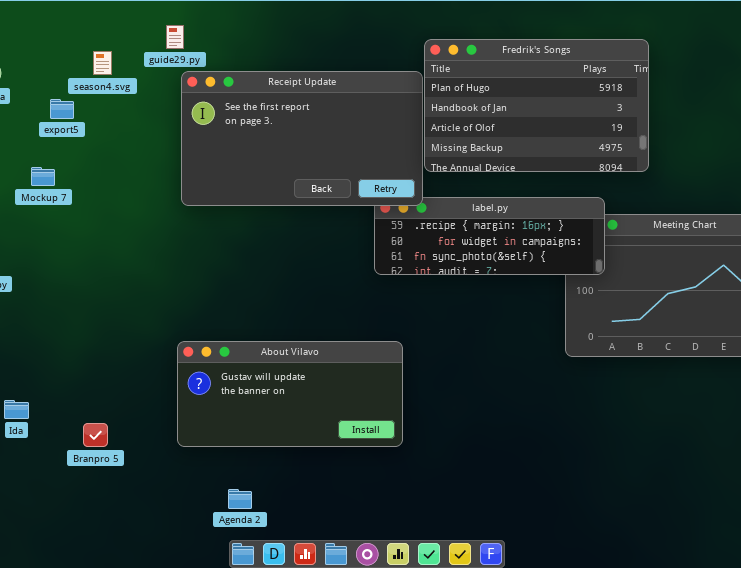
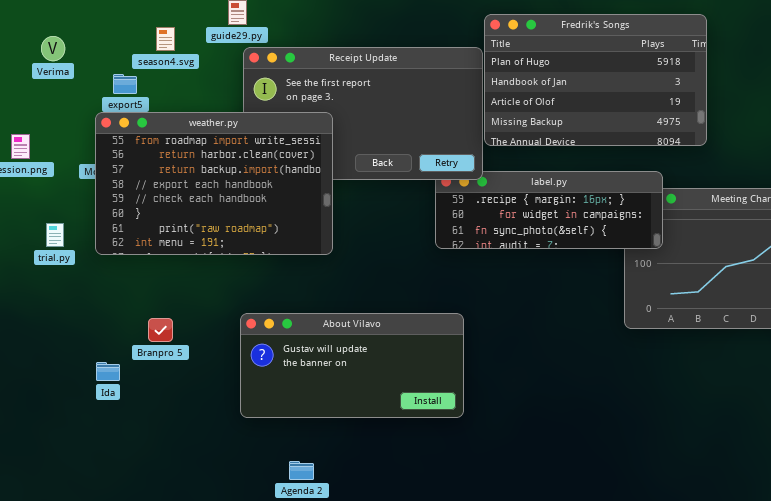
weather.py: none -> [95,112,333,255], opened
Ida: [4,400,29,419] -> [96,362,120,381], moved
Branpro 5: [83,423,108,447] -> [148,318,173,342], moved

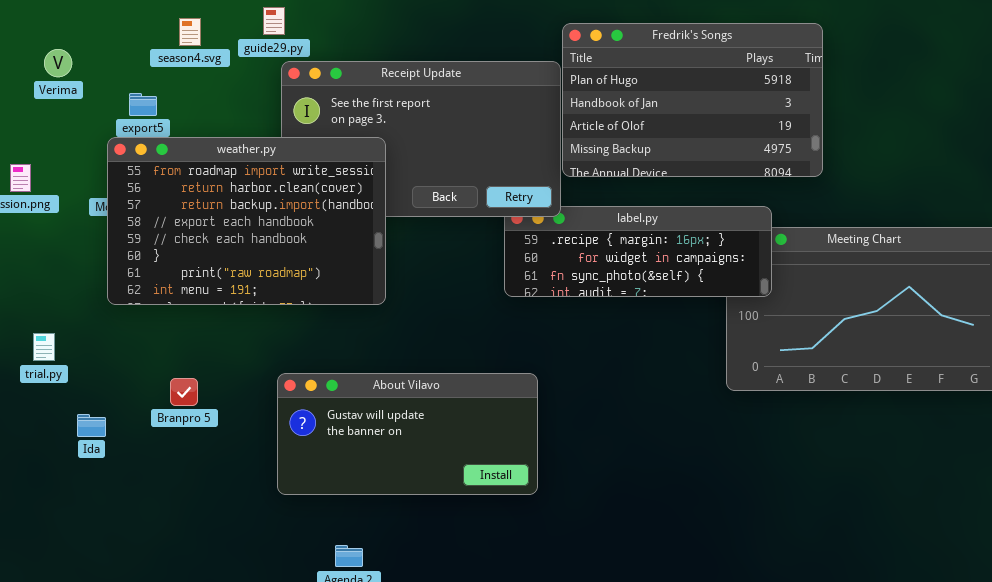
season4.svg: [156,27,175,51] -> [179,18,201,46], moved
trial.py: [46,223,64,247] -> [33,333,55,361], moved
Ida: [96,362,120,381] -> [77,414,106,437], moved

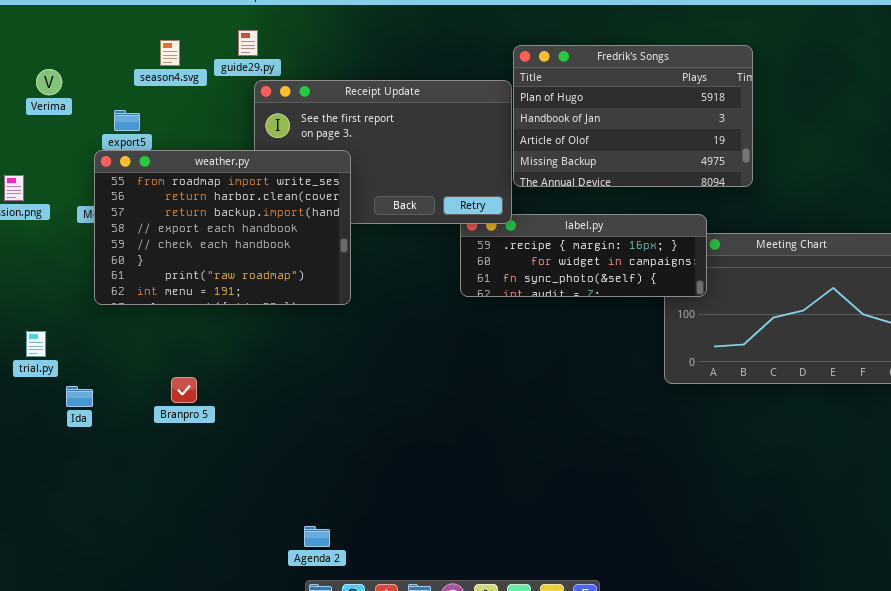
About Vilavo: [277,373,538,495] -> none, closed
Branpro 5: [170,378,198,406] -> [171,377,197,403], moved
Ida: [77,414,106,437] -> [66,386,93,407], moved

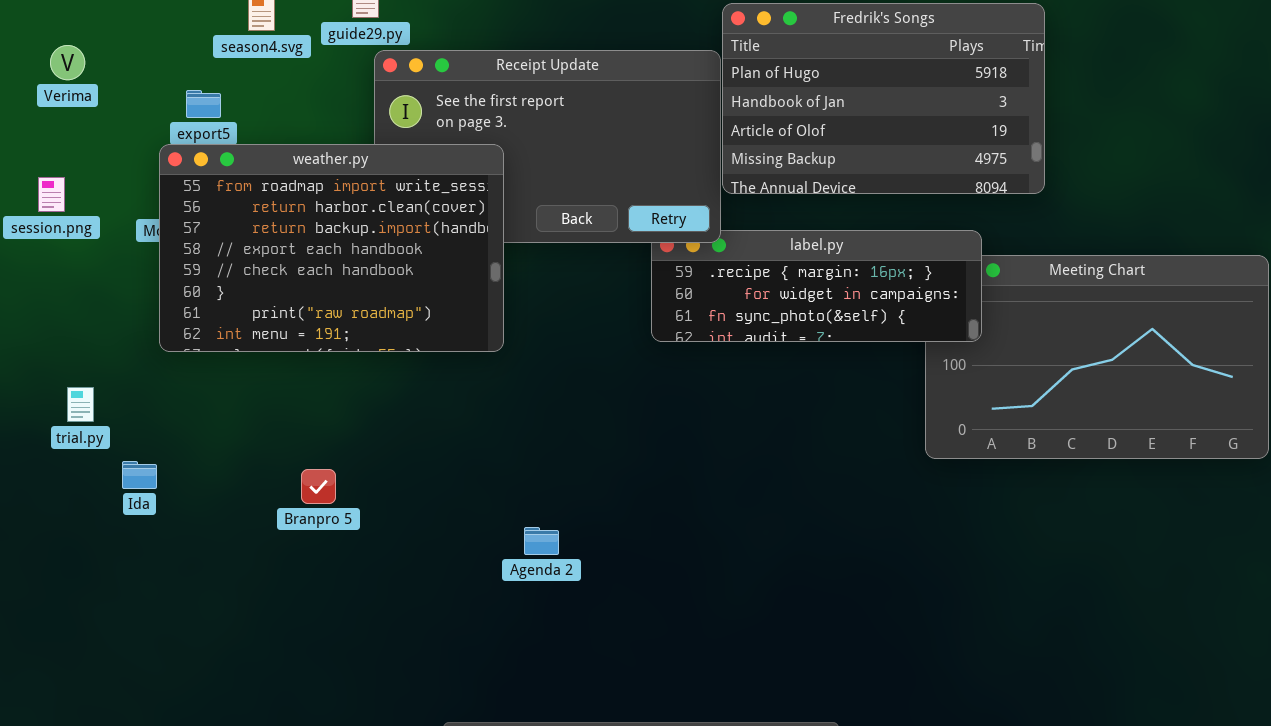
Verima: [36,69,62,95] -> [50,45,85,80], moved
Branpro 5: [171,377,197,403] -> [301,469,336,504], moved
Agenda 2: [304,526,330,547] -> [524,527,559,555], moved

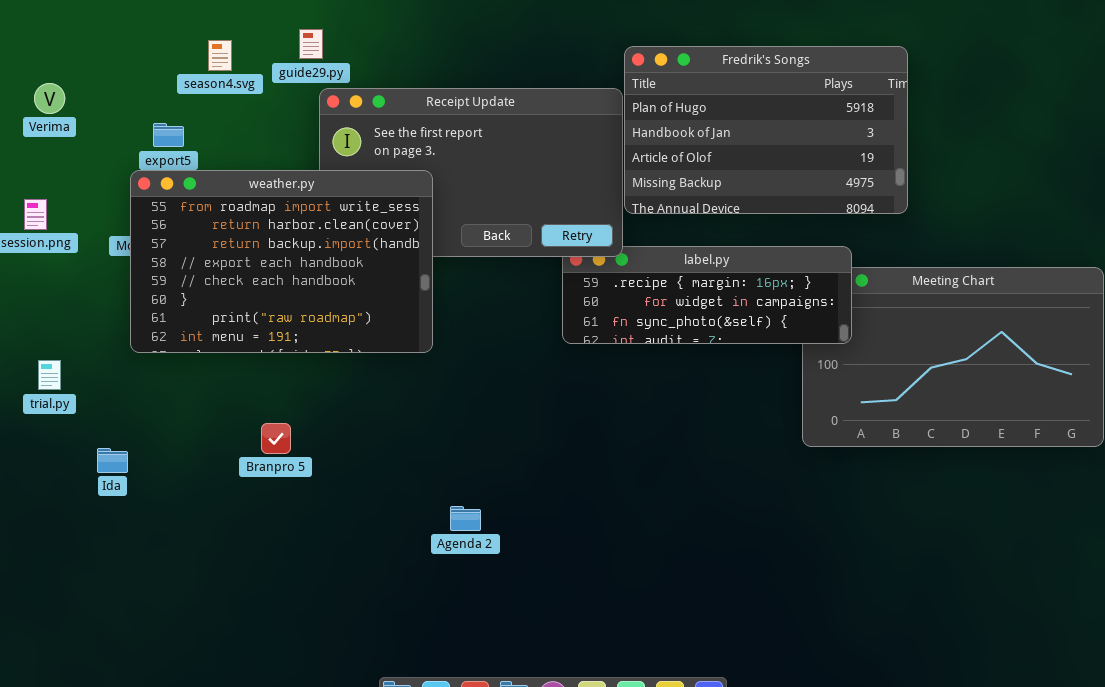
trial.py: [67,387,94,422] -> [38,360,61,390], moved
Branpro 5: [301,469,336,504] -> [261,423,291,454], moved

